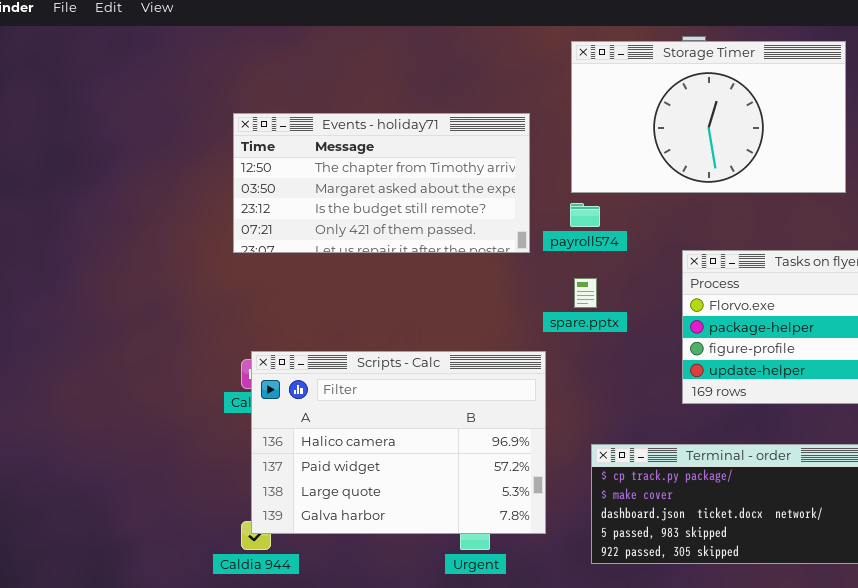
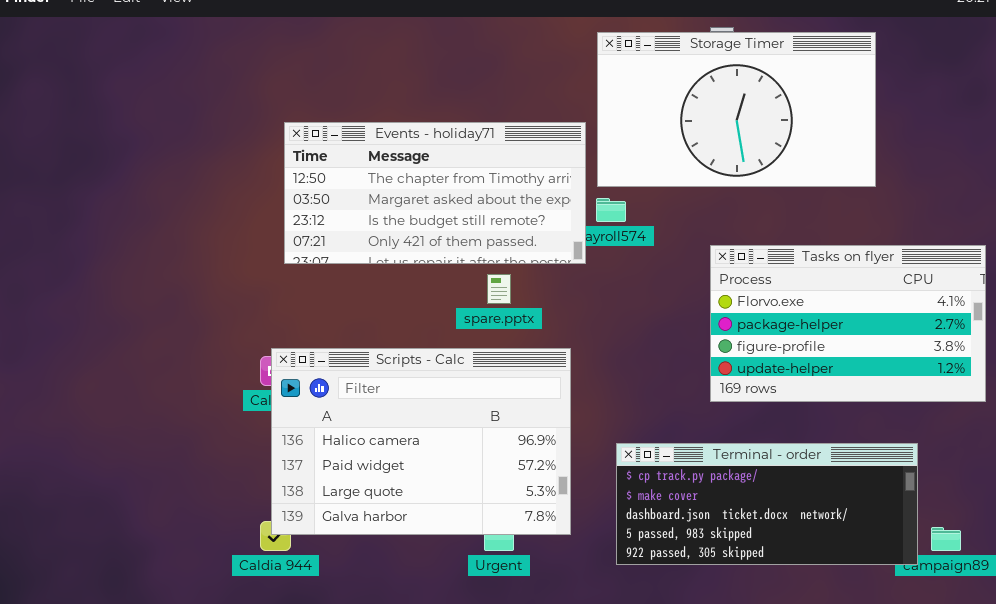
Events - holiday71: [233,113,530,253] -> [284,122,586,264], moved
spare.pptx: [574,278,597,308] -> [487,274,511,304], moved

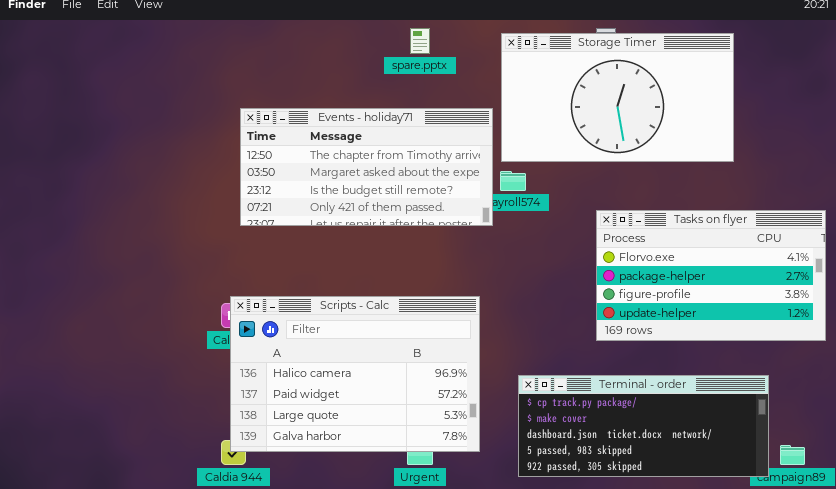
spare.pptx: [487,274,511,304] -> [410,28,430,54], moved

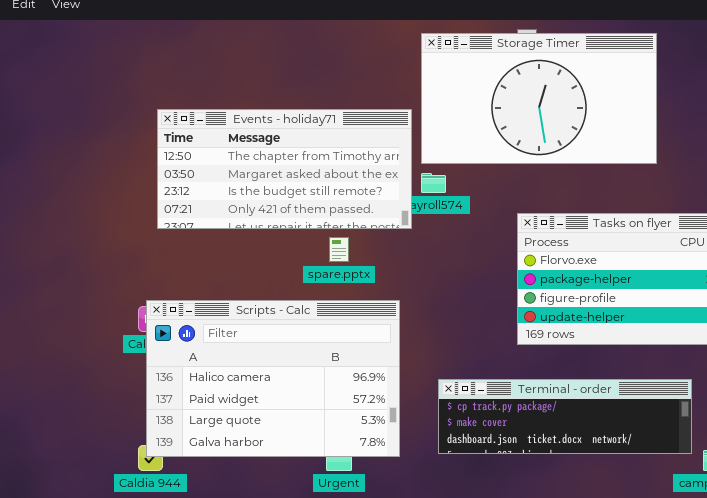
spare.pptx: [410,28,430,54] -> [329,237,349,262], moved
Terminal - order: [518,375,769,477] -> [438,379,692,454], resized

